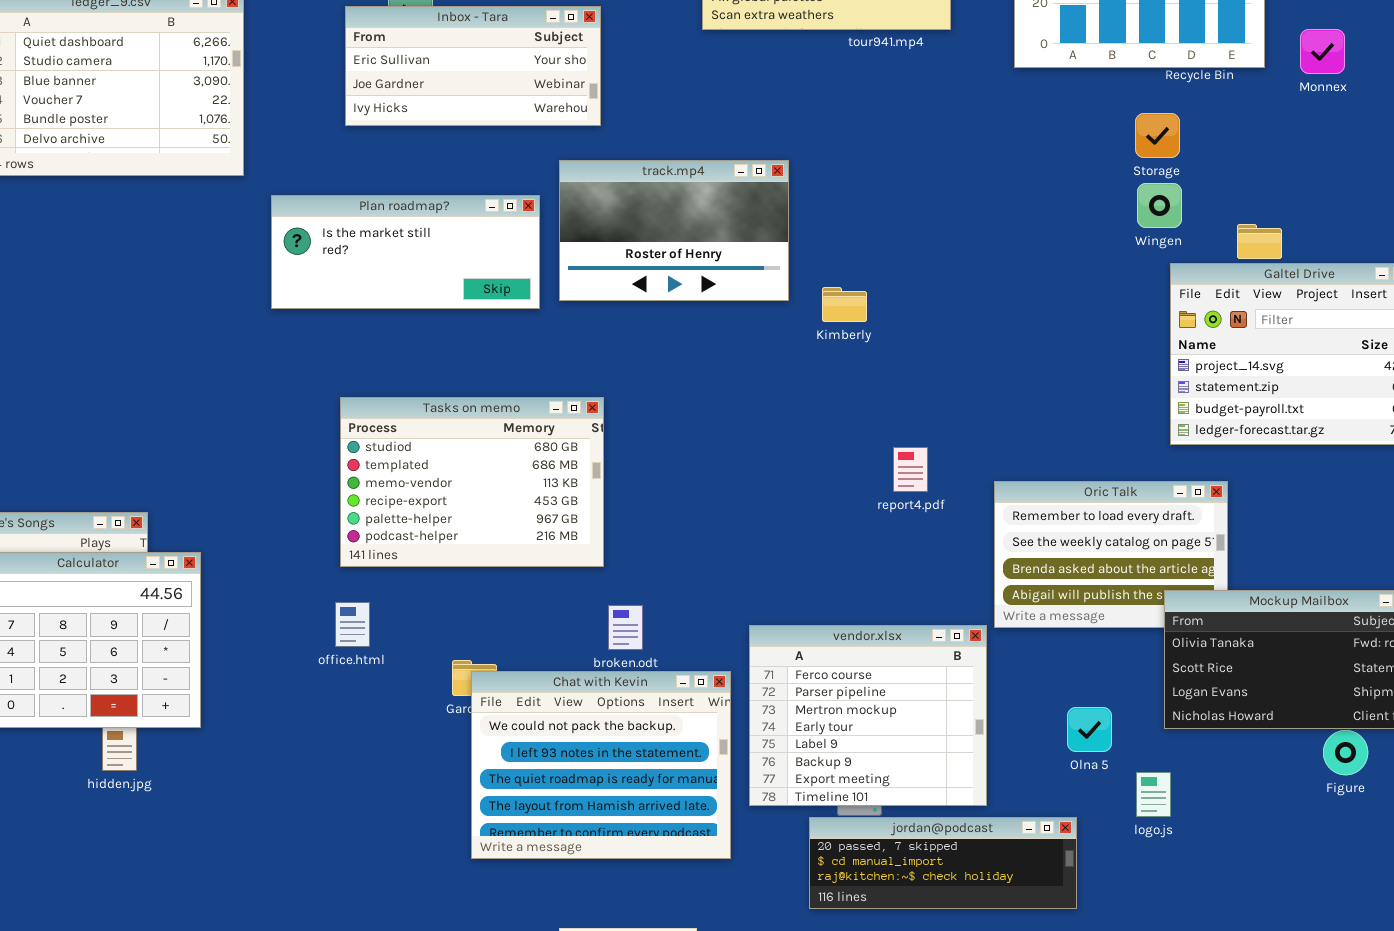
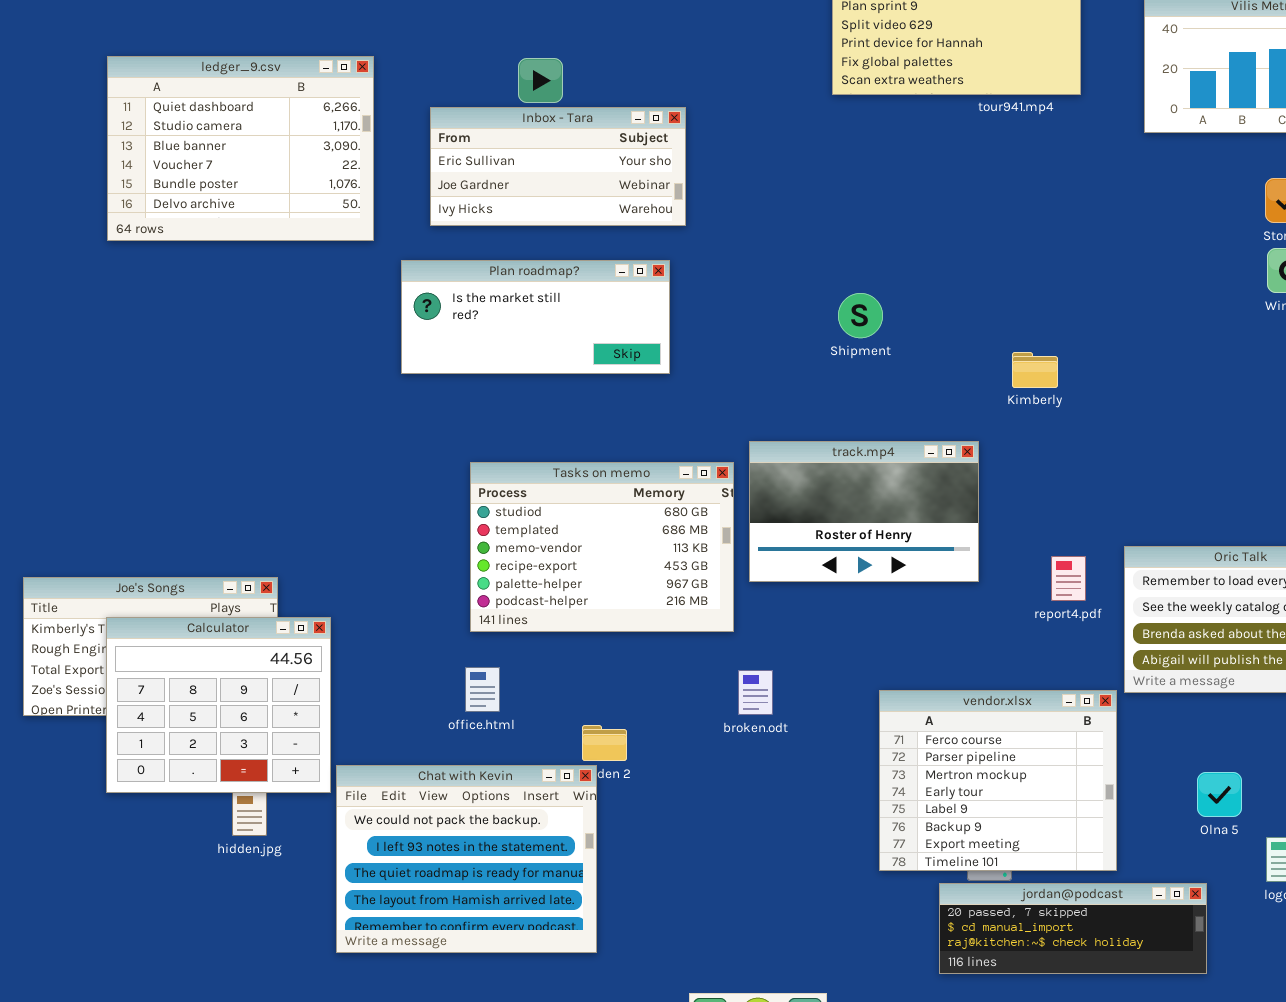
Inbox - Tara: [345,6,601,126] -> [430,107,686,226], moved
track.mp4: [559,160,789,301] -> [749,441,979,582], moved
Kimberly: [822,287,867,322] -> [1012,352,1058,388], moved
report4.pdf: [893,447,928,492] -> [1051,556,1086,601], moved
Chat with Kevin: [471,671,731,859] -> [336,765,597,953], moved

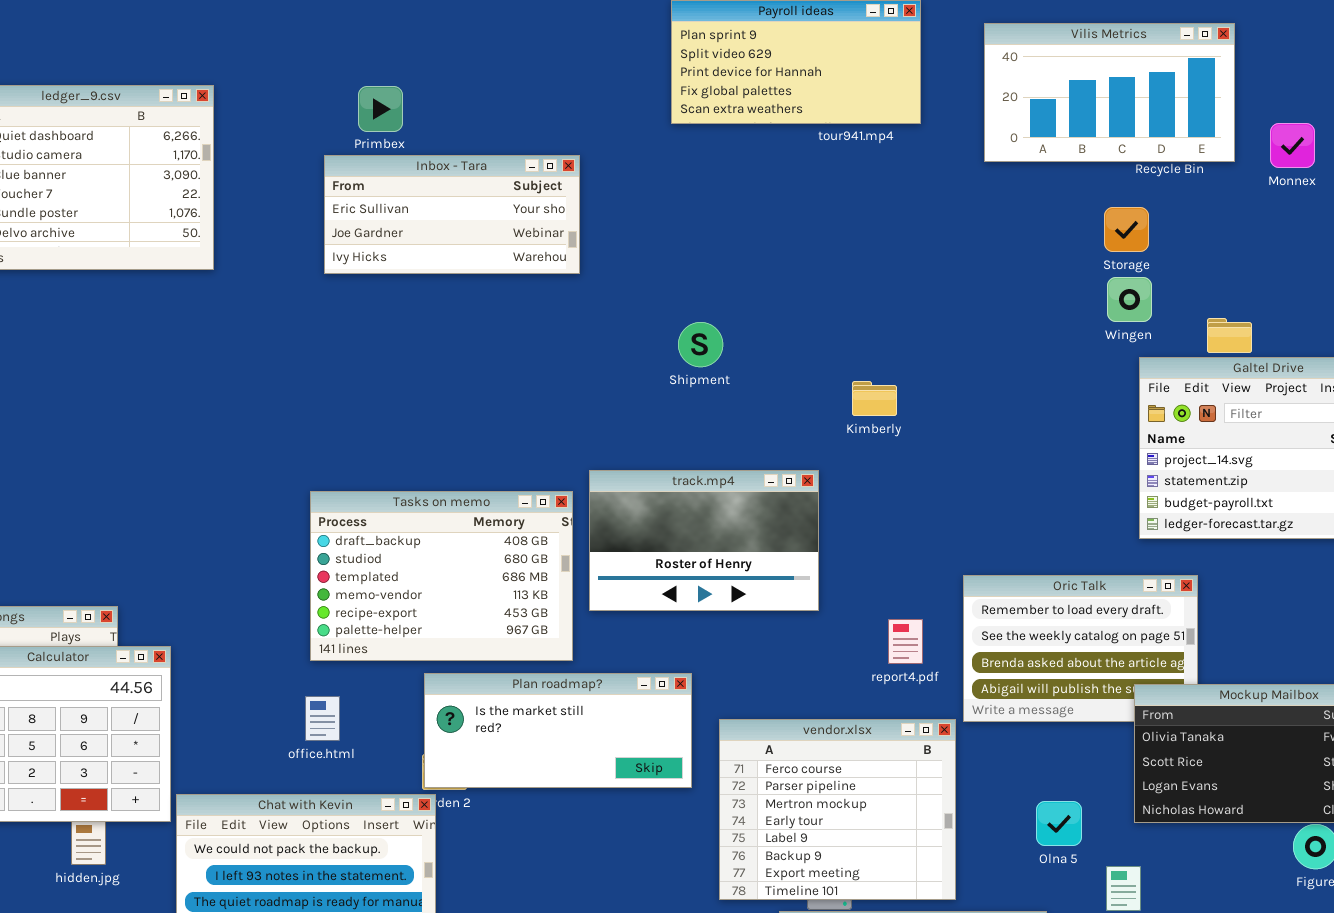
Inbox - Tara: [430,107,686,226] -> [324,155,580,274], moved
Plan roadmap?: [401,260,670,374] -> [424,673,692,788], moved
Tasks on memo: [470,462,734,632] -> [310,491,573,661], scrolled up 1 row
report4.pdf: [1051,556,1086,601] -> [888,619,923,664], moved

